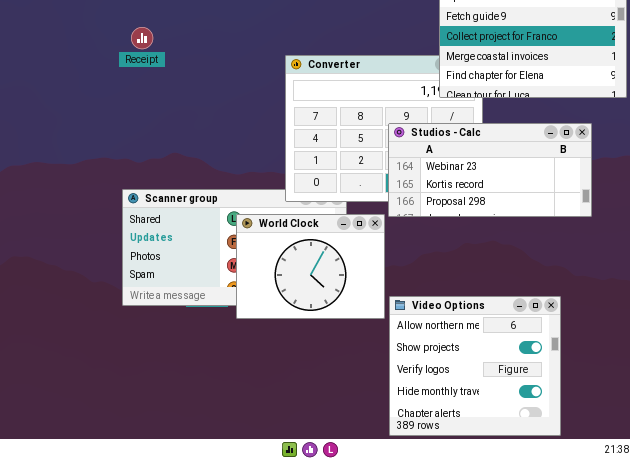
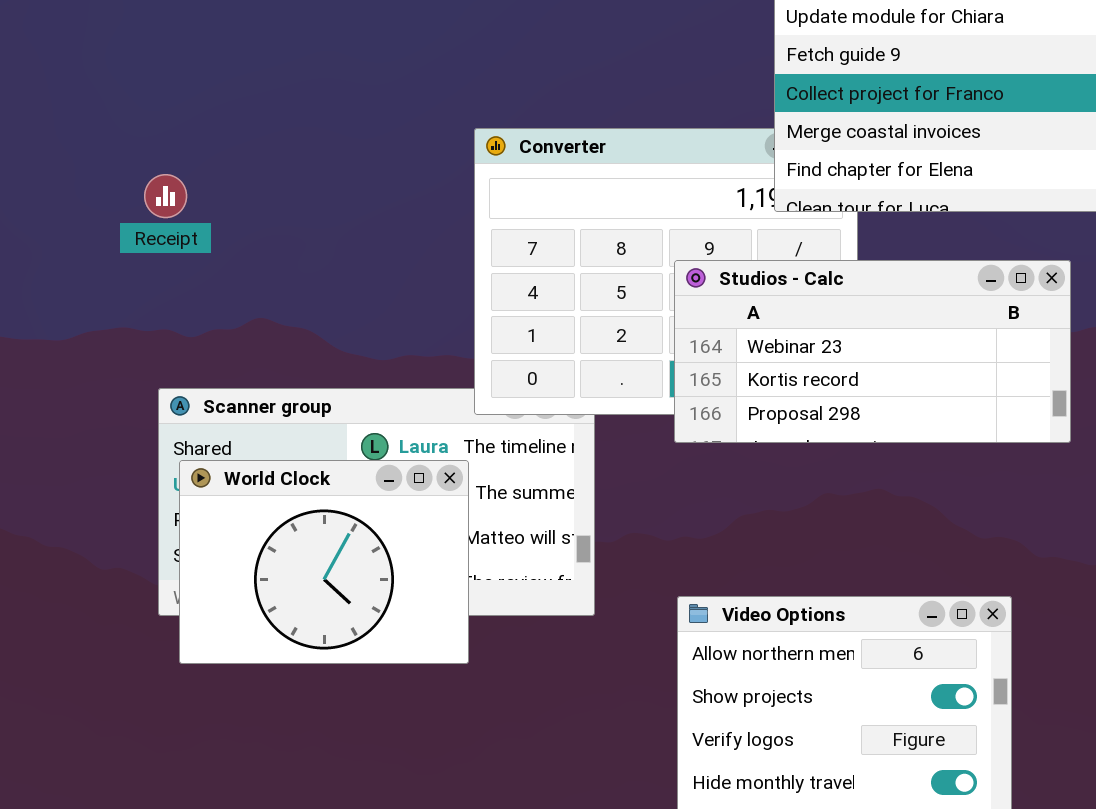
Receipt: [131,27,153,49] -> [144,174,187,218], moved
World Clock: [236,214,385,319] -> [179,460,469,664], moved

